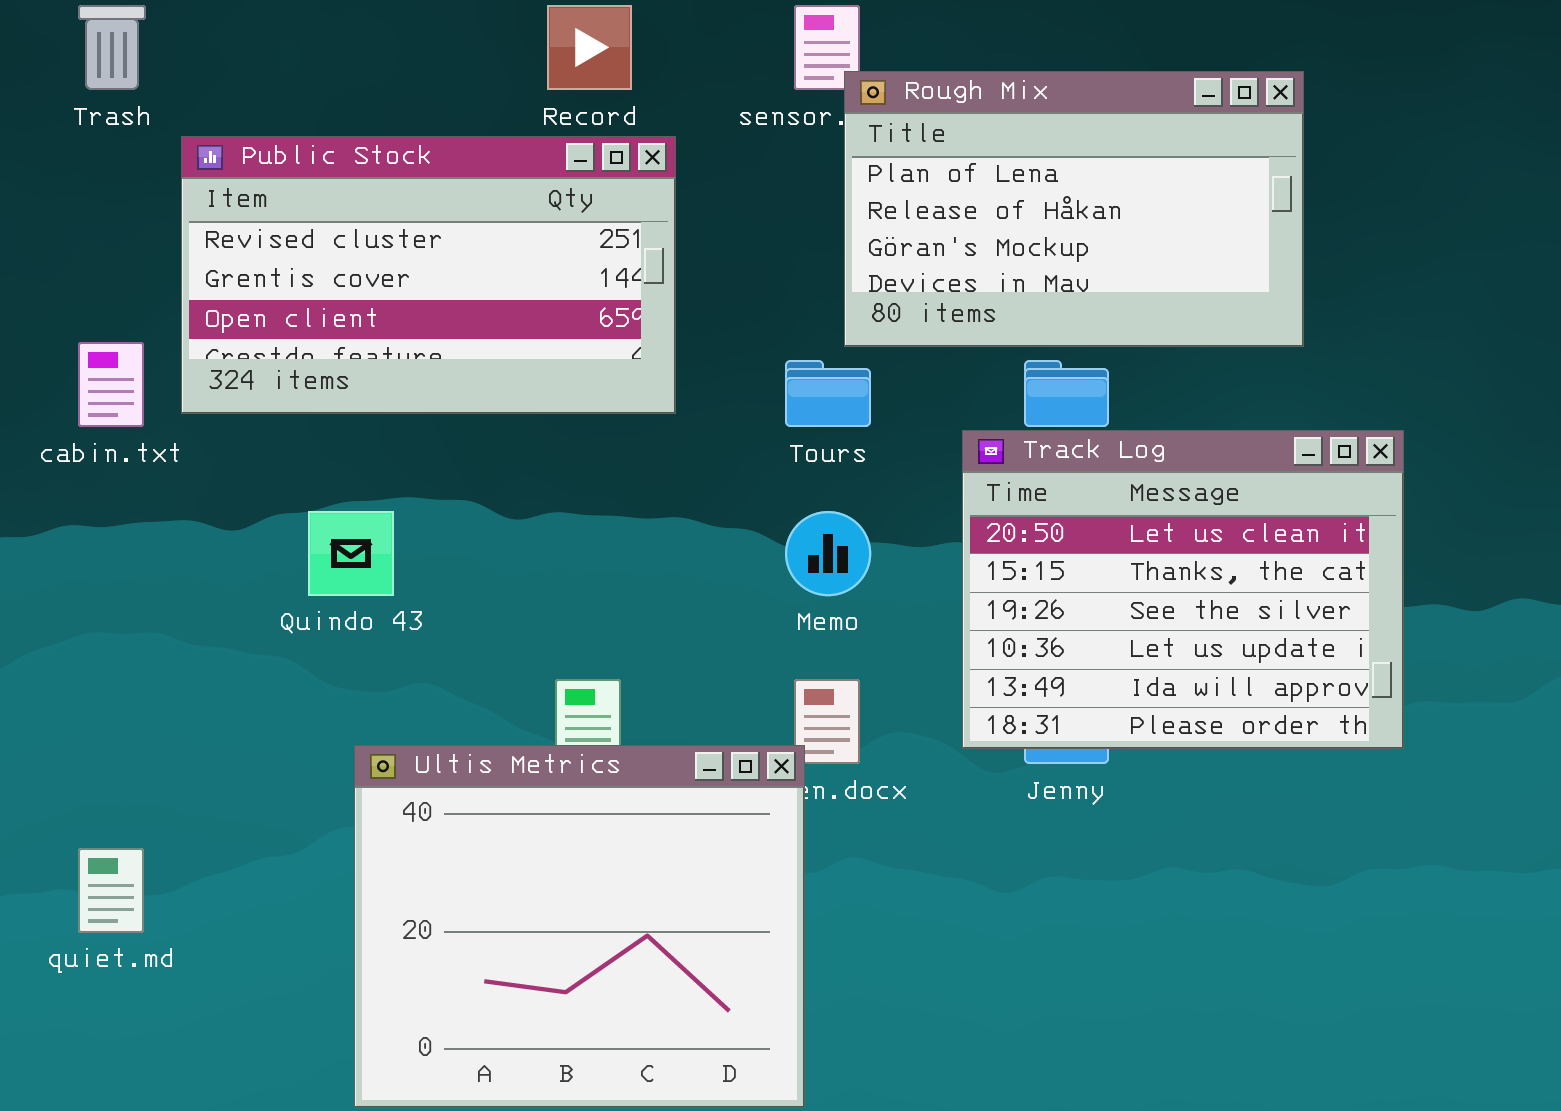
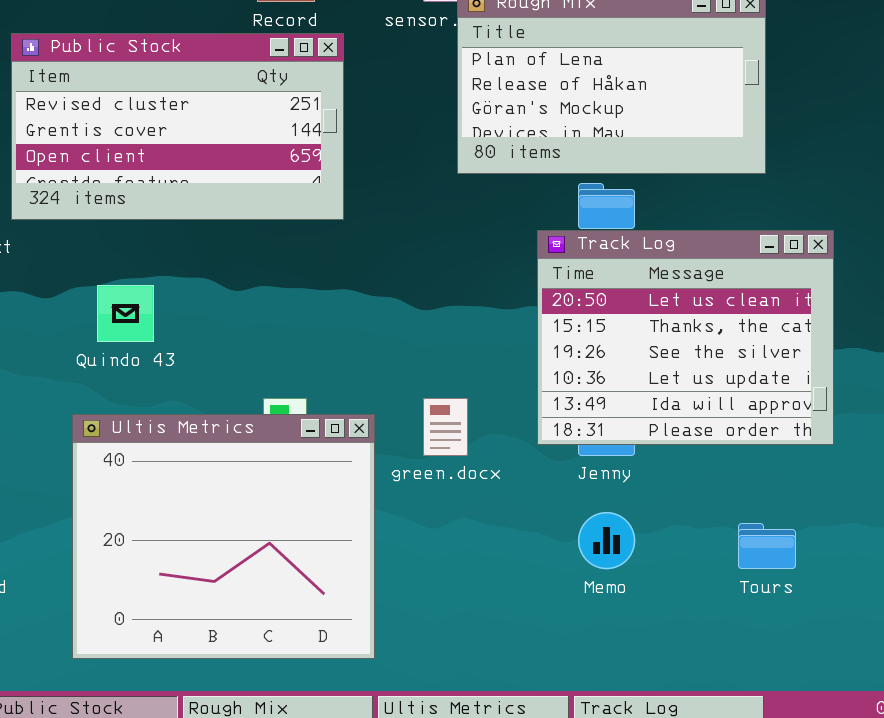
Tours: [785,360,871,427] -> [738,523,796,569], moved
Memo: [785,511,871,596] -> [578,512,635,569], moved
Ultis Metrics: [354,745,805,1108] -> [72,414,375,659], moved

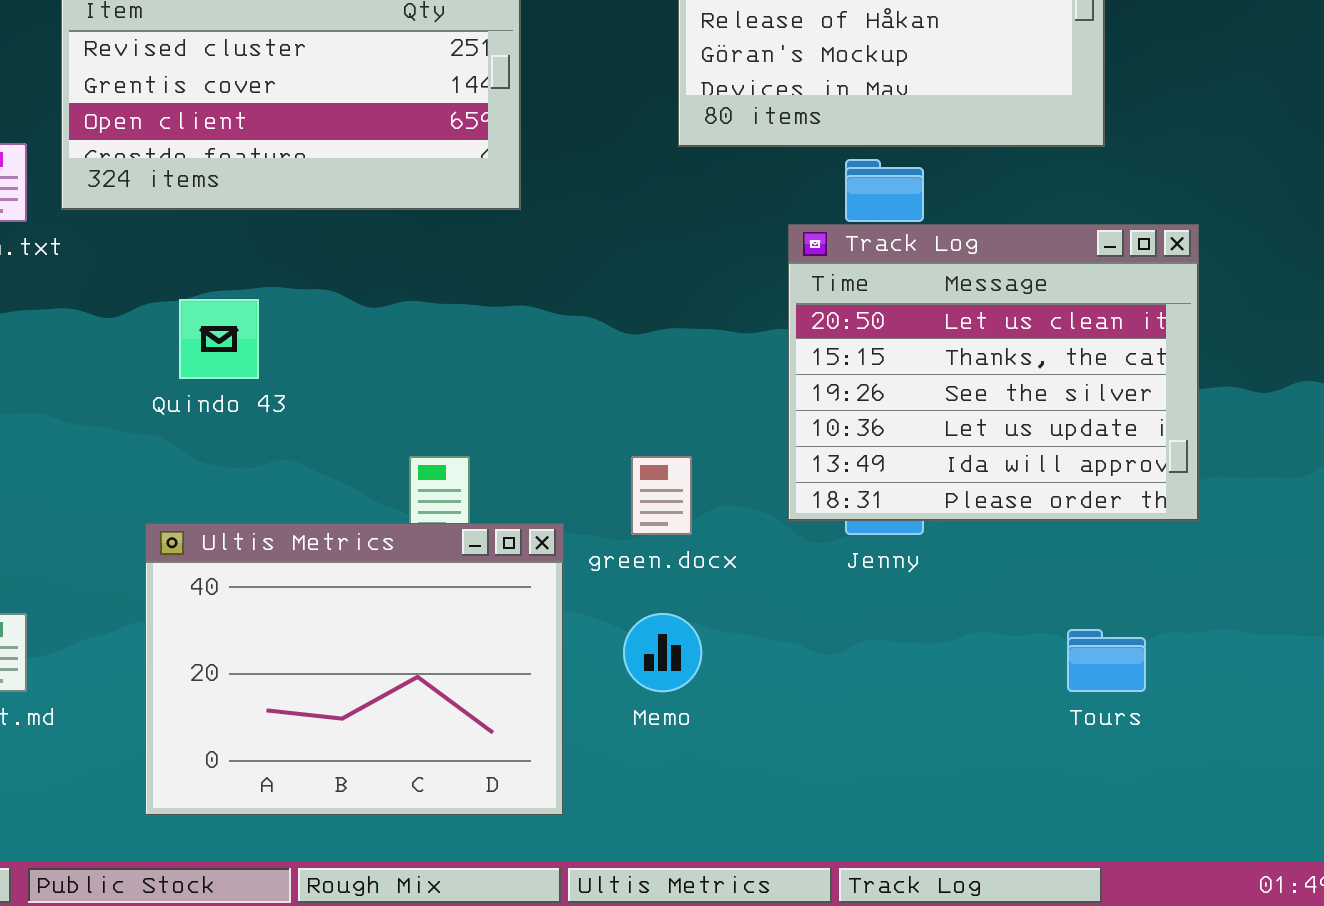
Ultis Metrics: [72,414,375,659] -> [145,523,564,816], resized
Memo: [578,512,635,569] -> [623,613,702,692], moved

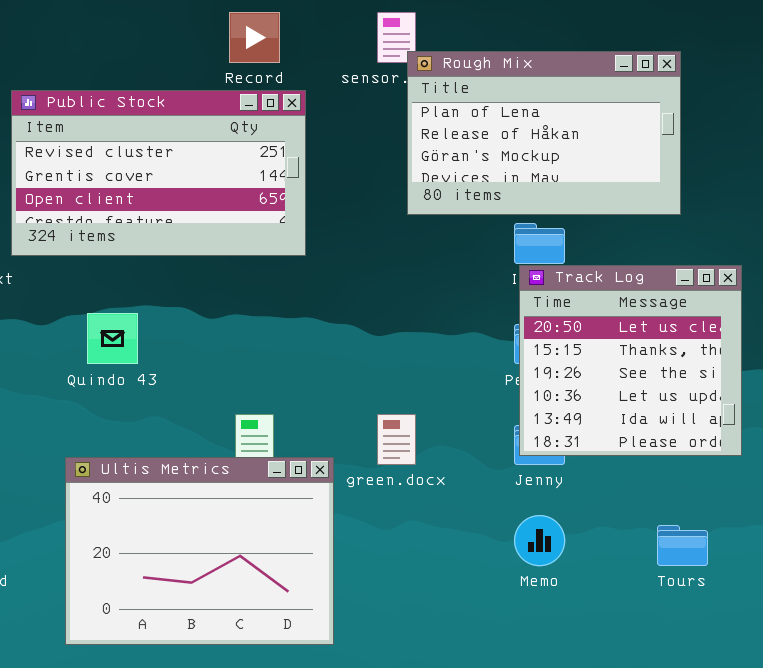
Track Log: [788,224,1199,521] -> [519,265,742,456], resized
Memo: [623,613,702,692] -> [514,515,565,566], moved

